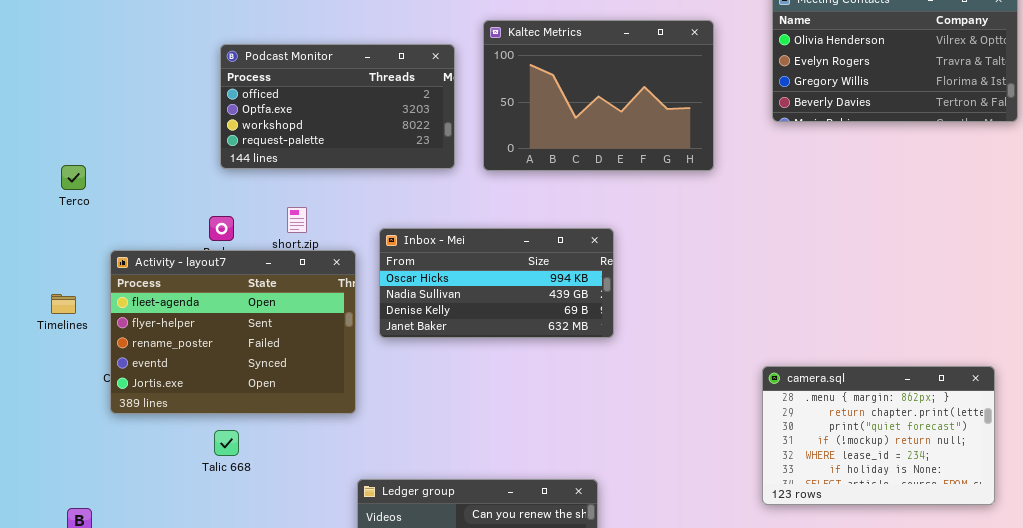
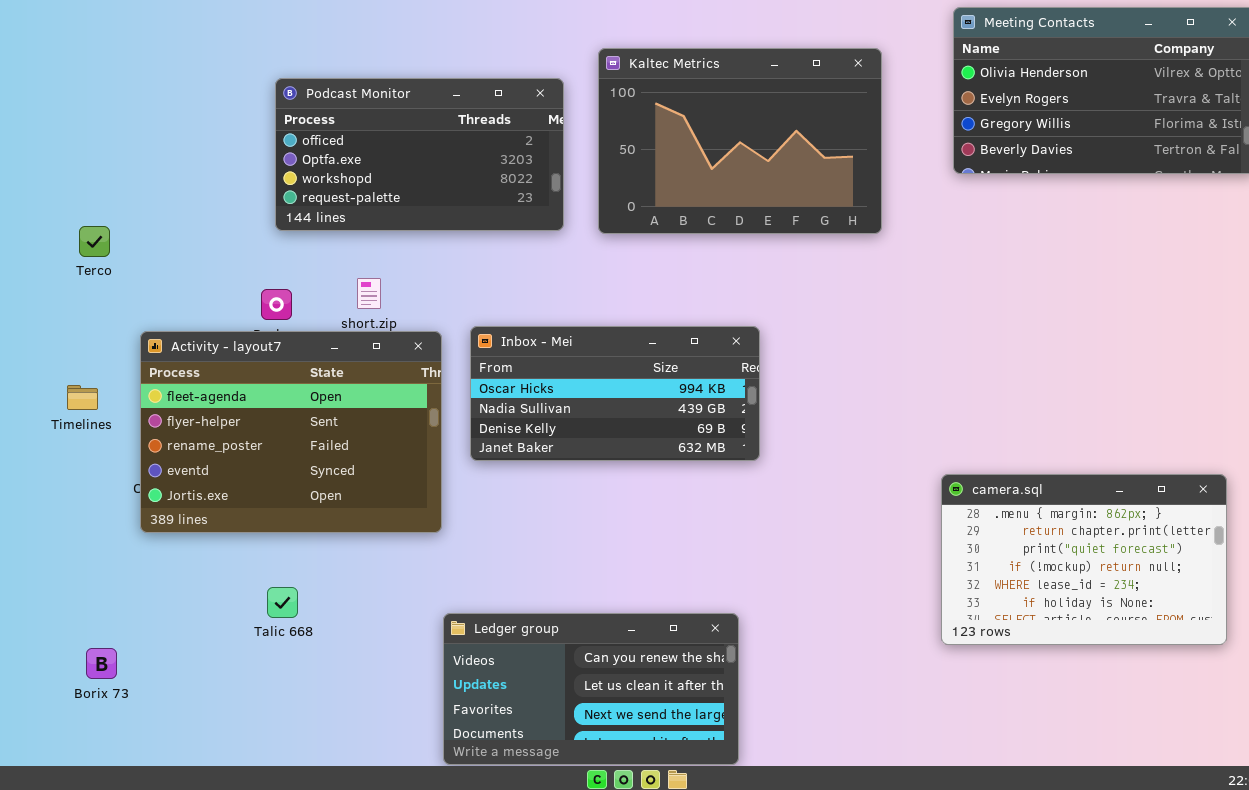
Inbox - Mei: [379,228,614,338] -> [470,326,760,461], moved
Talic 668: [214,430,239,456] -> [267,587,298,618], moved

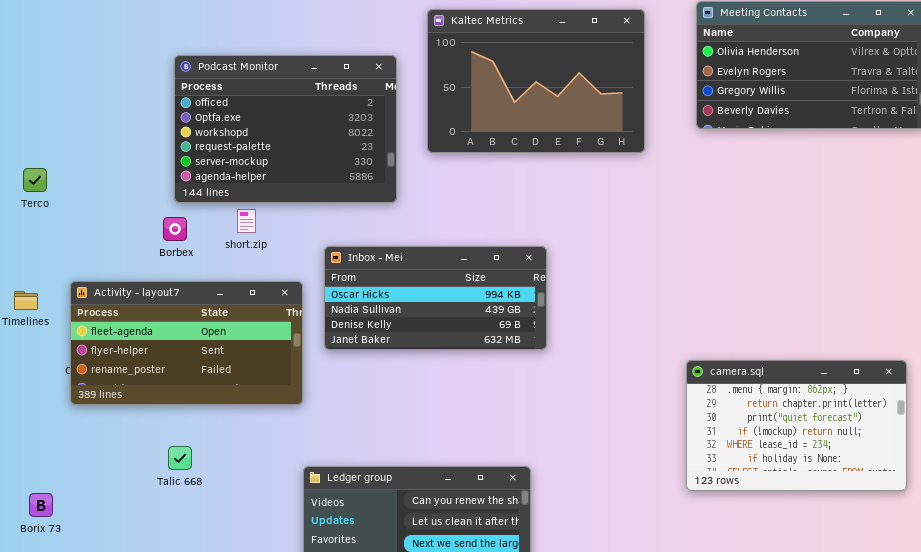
Kaltec Metrics: [598,48,882,234] -> [427,9,645,153], moved
Podcast Monitor: [275,78,564,231] -> [174,55,397,203], resized
Activity - layout7: [140,331,442,533] -> [70,281,303,405], resized

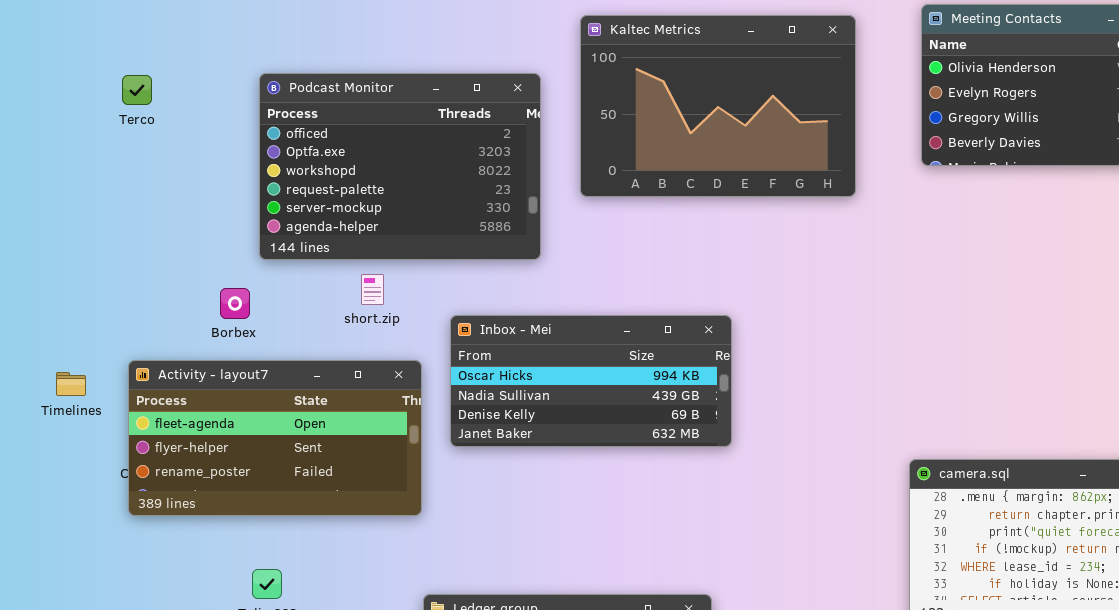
Terco: [23,168,47,192] -> [122,75,152,105], moved
short.zip: [237,209,256,233] -> [361,274,384,305], moved
Borbex: [163,217,187,241] -> [220,288,250,319], moved

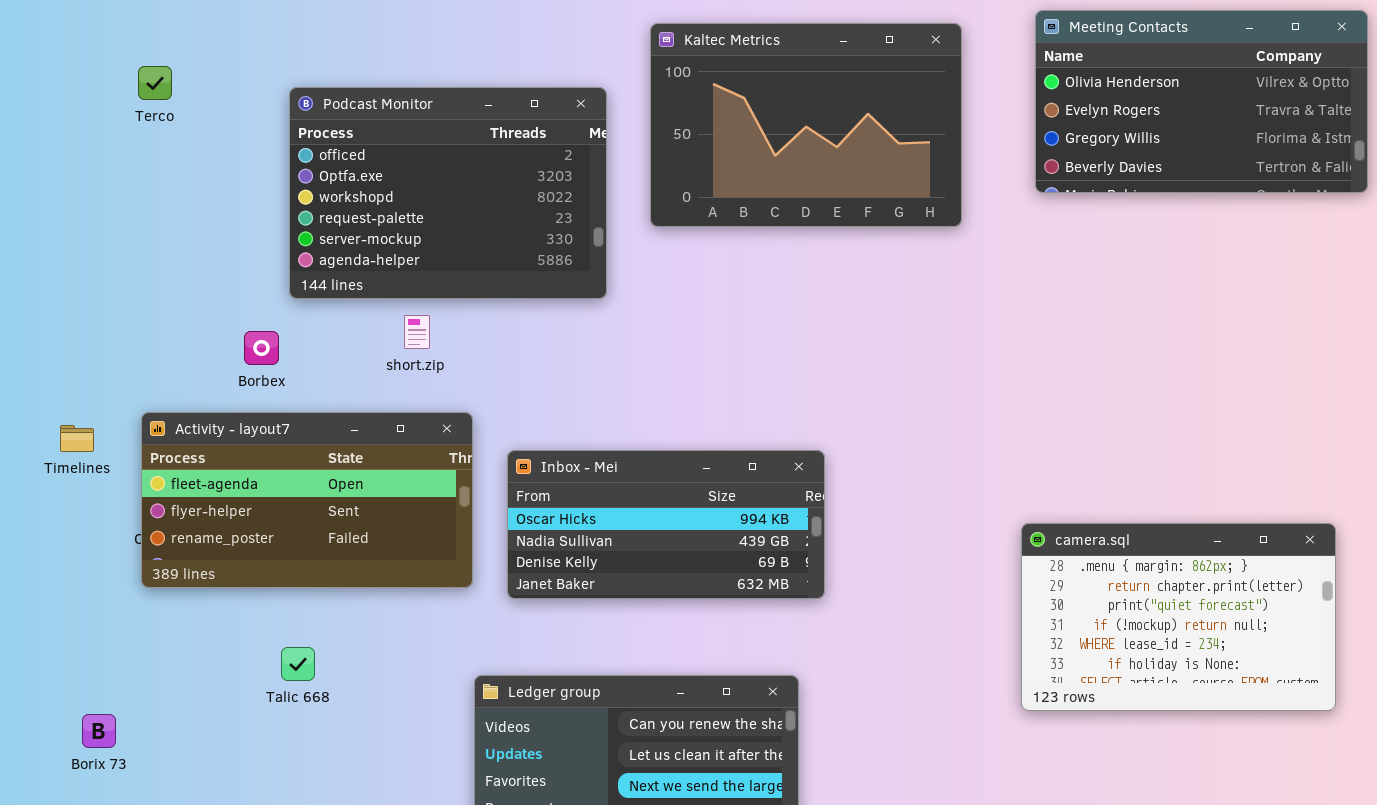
Terco: [122,75,152,105] -> [138,66,172,100], moved
Inbox - Mei: [450,315,732,447] -> [507,450,825,599], moved

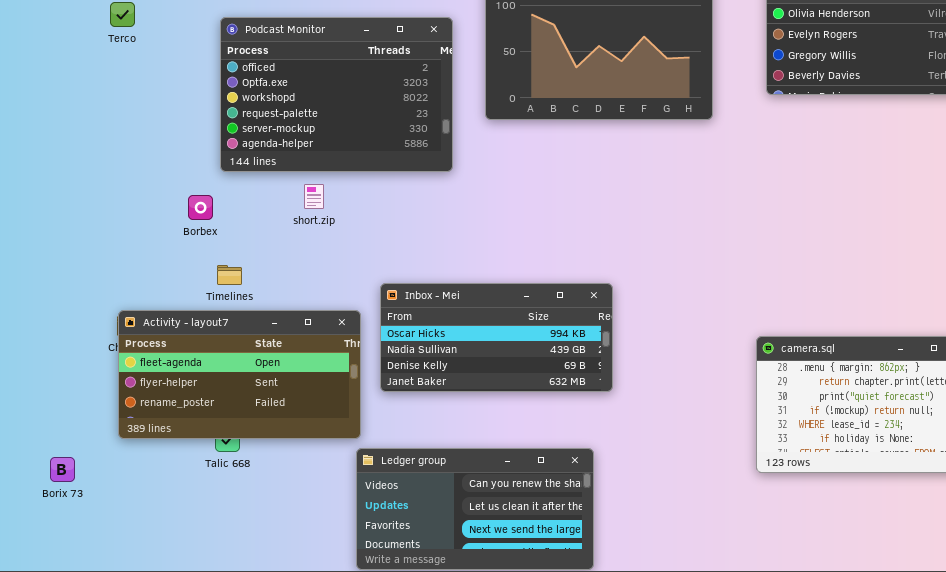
Activity - layout7: [141,412,473,588] -> [118,310,361,439], moved
Timelines: [60,425,94,452] -> [217,265,242,285], moved
Borix 73: [82,714,116,748] -> [50,457,75,482], moved

